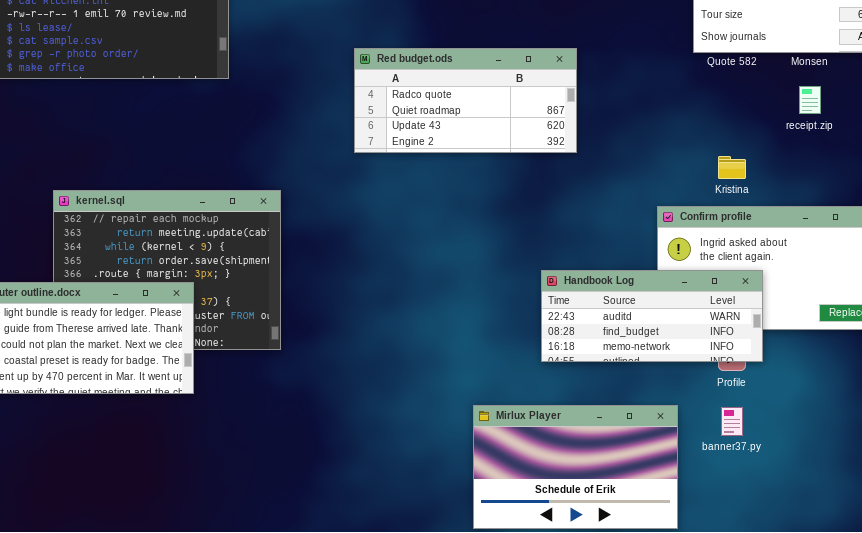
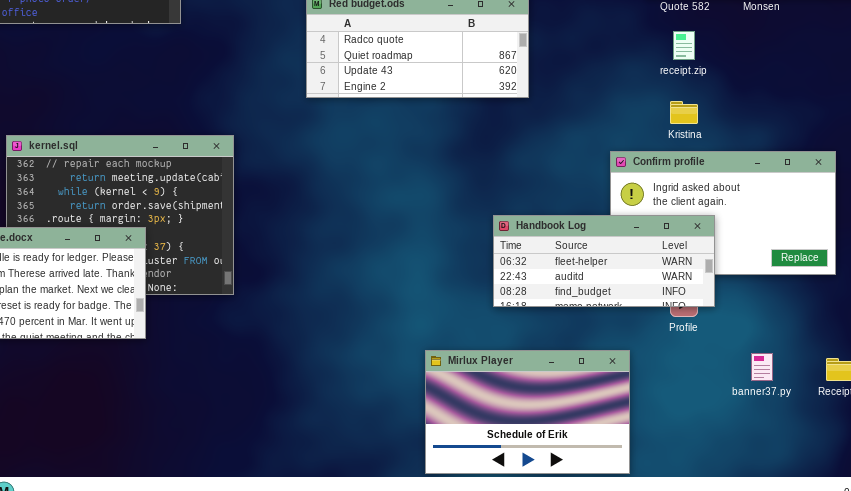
receipt.zip: [799,86,821,114] -> [673,31,695,60], moved
Handbook Log: [541,270,763,362] -> [493,215,715,307], scrolled up 1 row
banner37.py: [721,407,743,436] -> [751,353,773,381], moved

